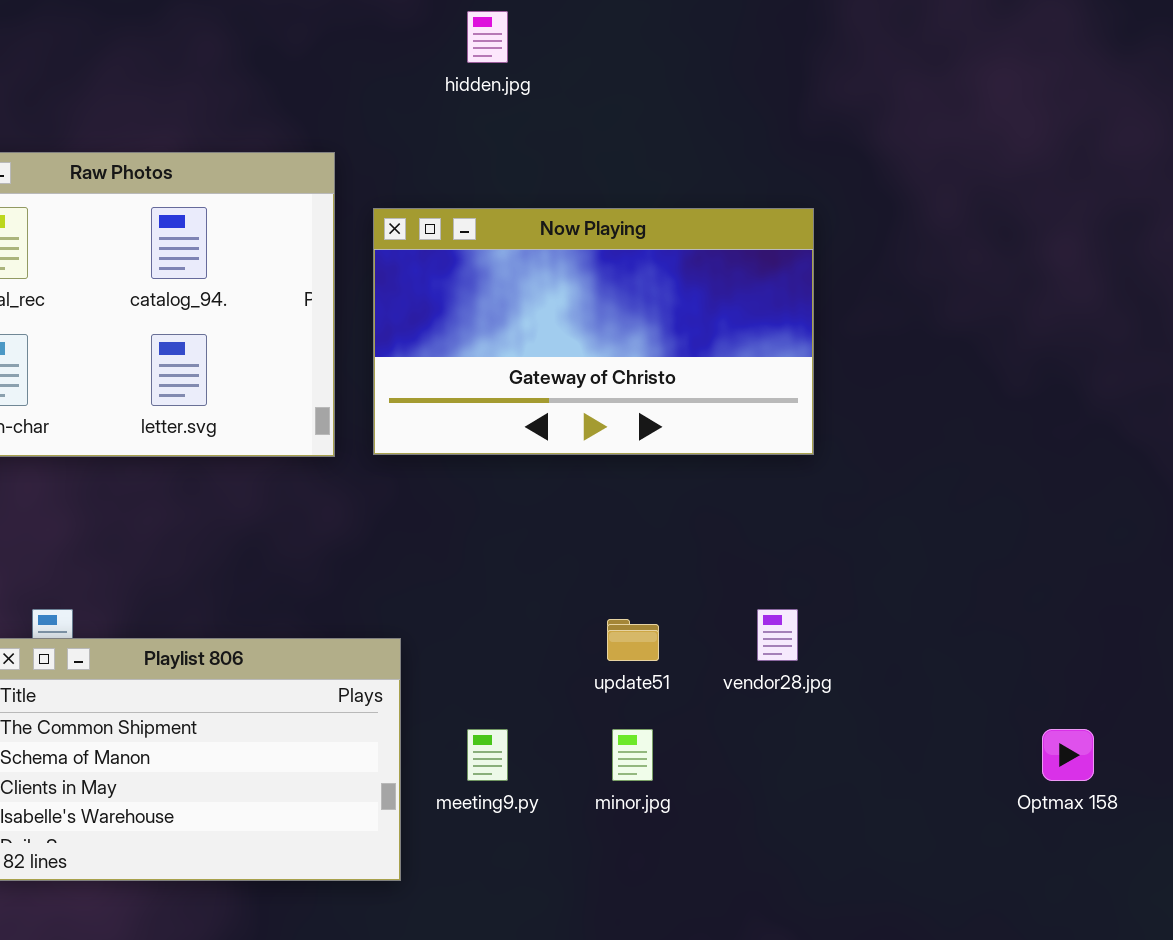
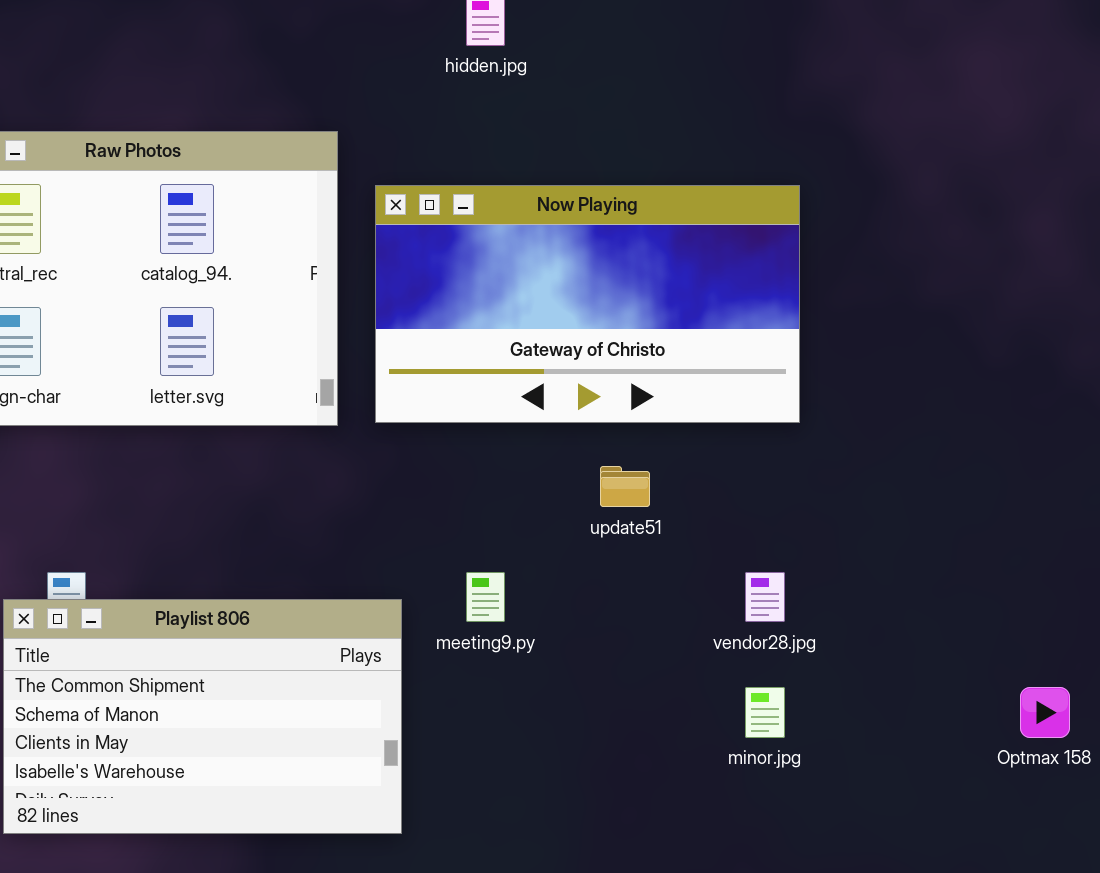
update51: [607,619,659,661] -> [600,466,650,507], moved
meeting9.py: [467,729,508,781] -> [466,572,505,622], moved
minor.jpg: [612,729,653,781] -> [745,687,785,738], moved

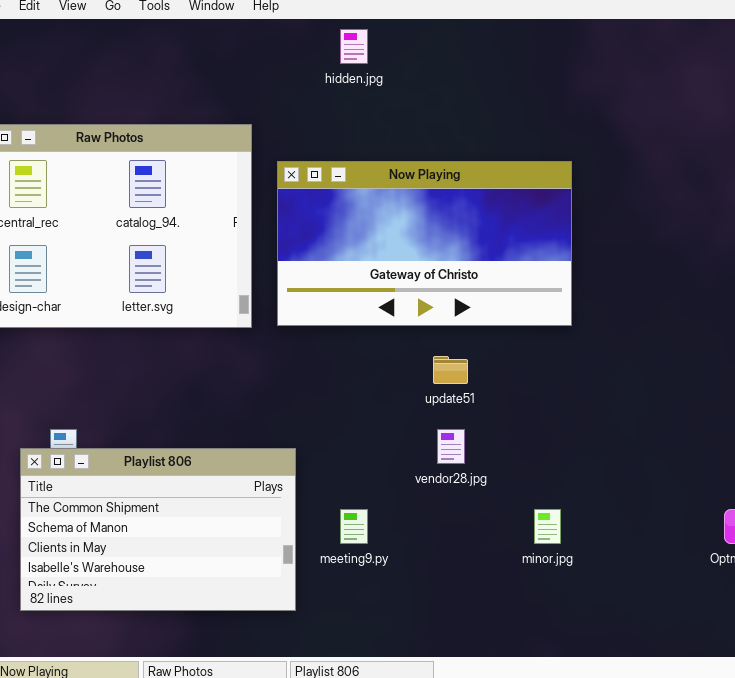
meeting9.py: [466,572,505,622] -> [340,509,368,544], moved
vendor28.jpg: [745,572,785,622] -> [437,429,465,464], moved

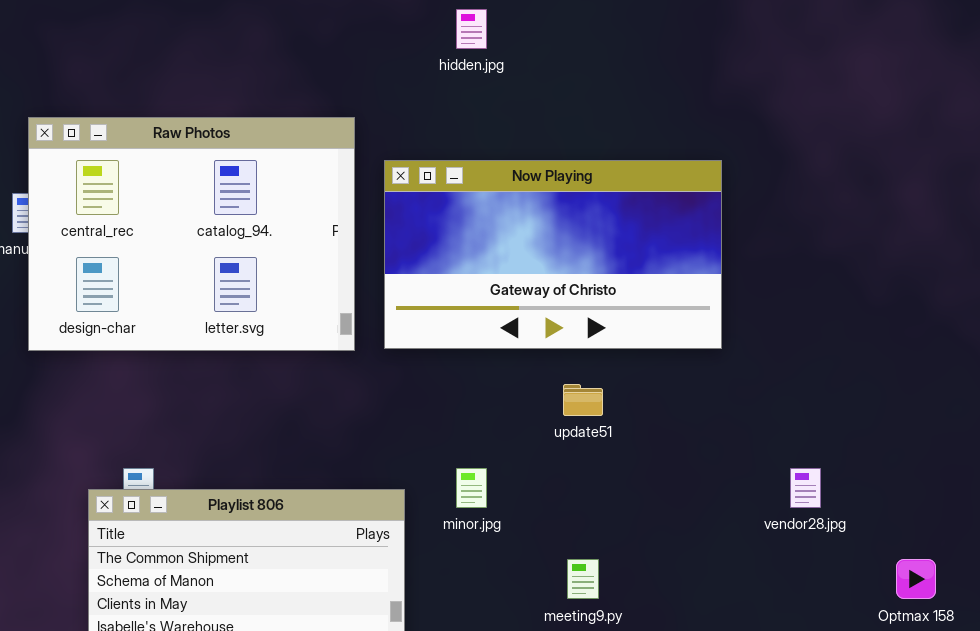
vendor28.jpg: [437,429,465,464] -> [790,468,821,508], moved
meeting9.py: [340,509,368,544] -> [567,559,599,599], moved
minor.jpg: [534,509,561,544] -> [456,468,487,508], moved

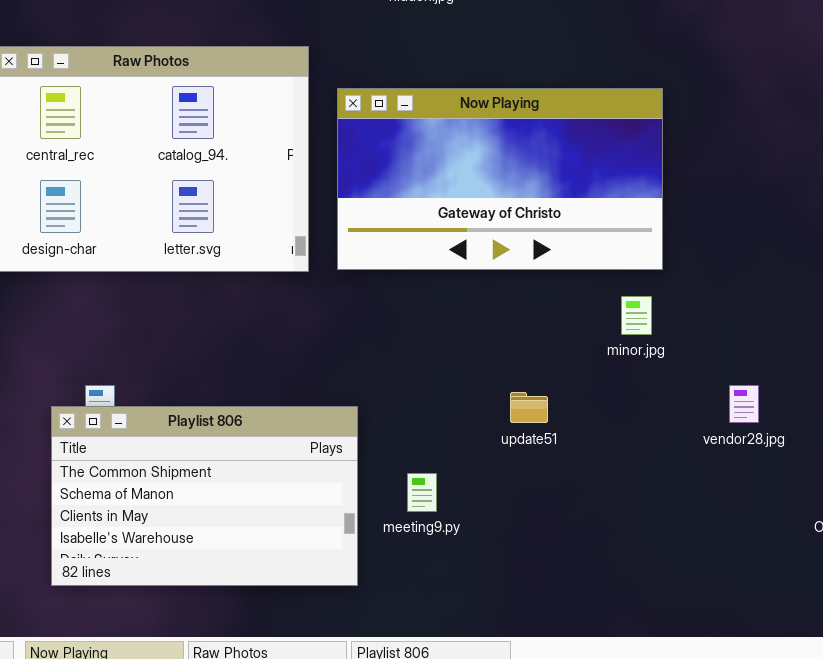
update51: [563,384,603,416] -> [510,392,548,423], moved
minor.jpg: [456,468,487,508] -> [621,296,652,335], moved
meeting9.py: [567,559,599,599] -> [407,473,437,512], moved

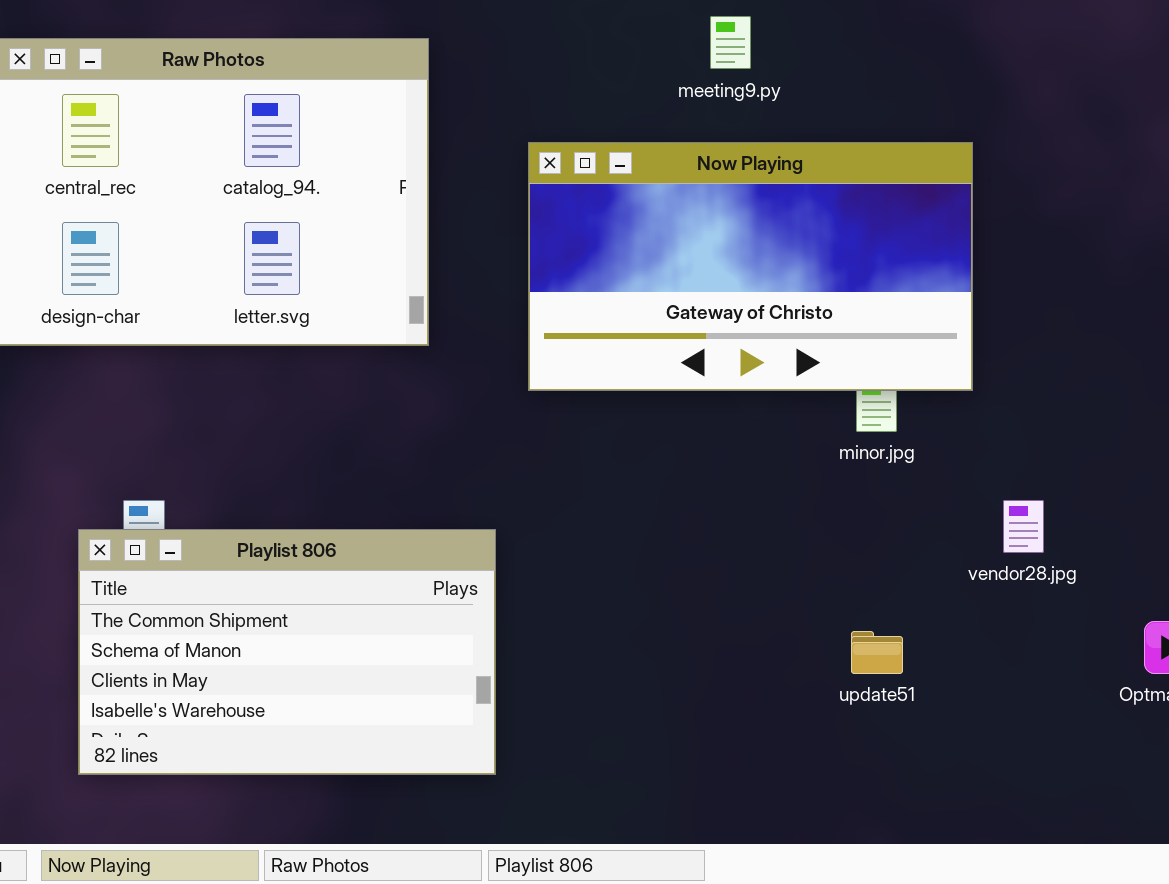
Now Playing: [337,88,663,270] -> [528,142,973,391], moved
update51: [510,392,548,423] -> [851,631,903,674], moved
meeting9.py: [407,473,437,512] -> [710,16,751,69], moved

